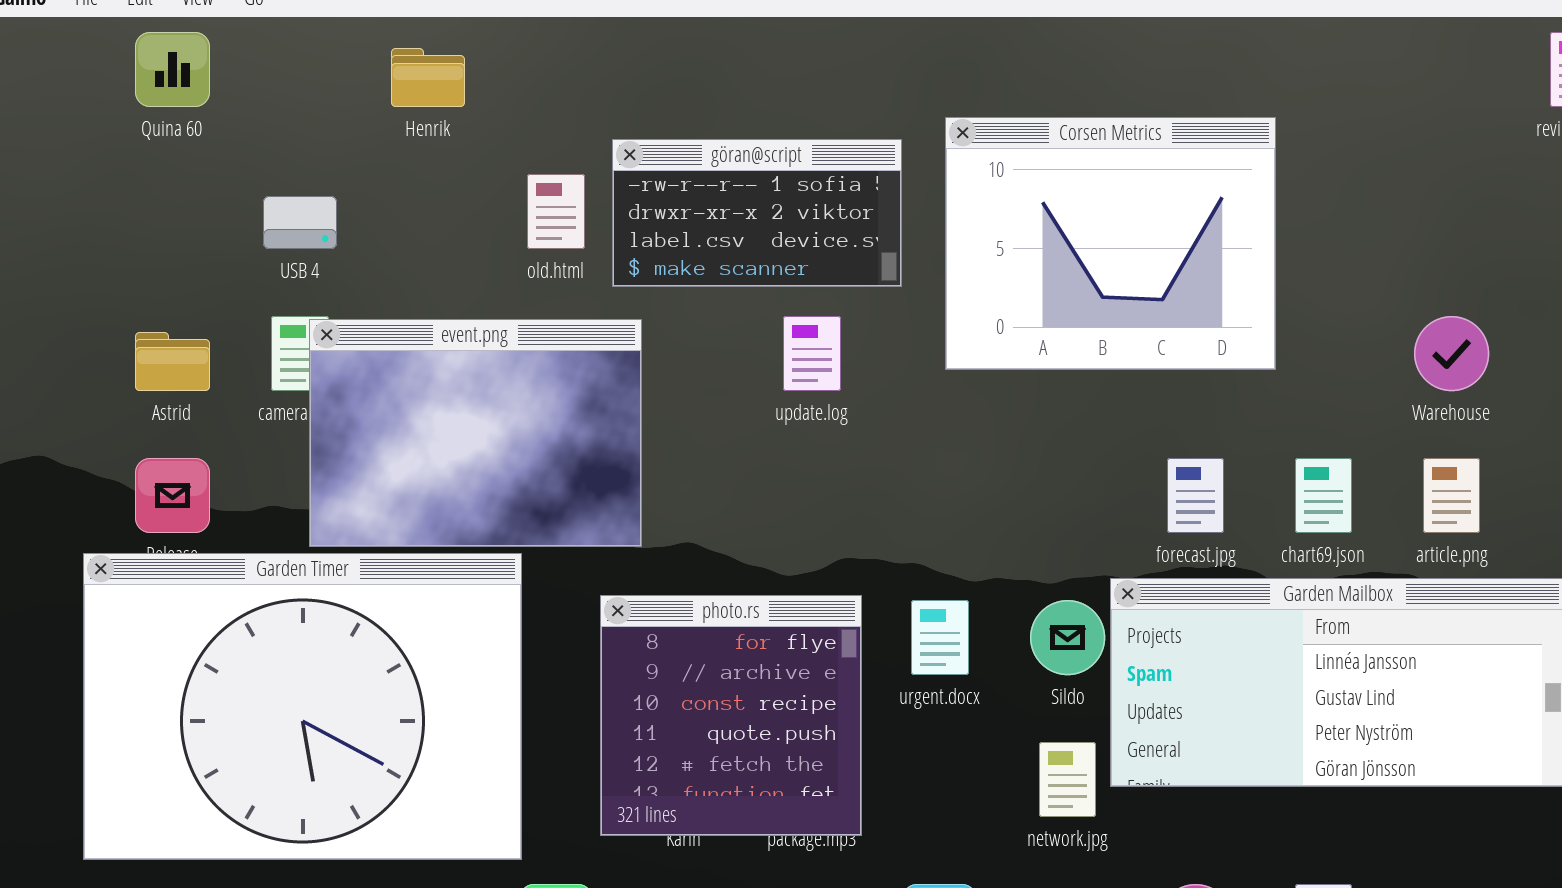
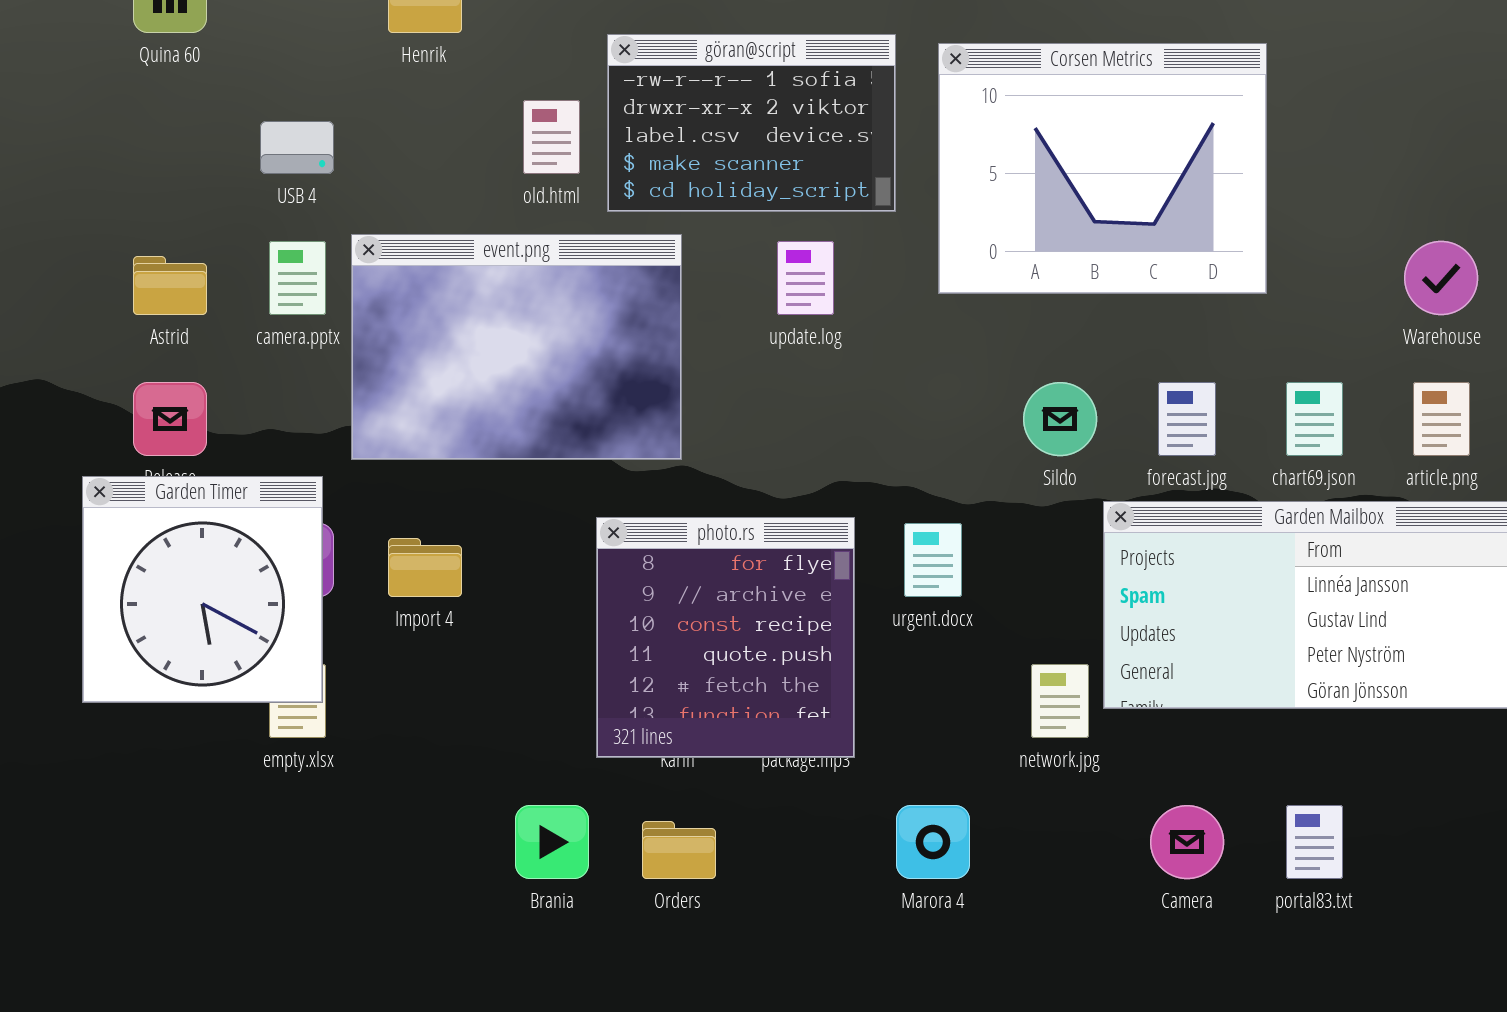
göran@script: [612,139,902,287] -> [607,34,896,212], resized
event.png: [309,319,642,547] -> [351,234,682,460], moved
Garden Timer: [83,553,522,860] -> [82,476,323,703], resized
Sildo: [1030,600,1105,675] -> [1023,382,1097,456], moved

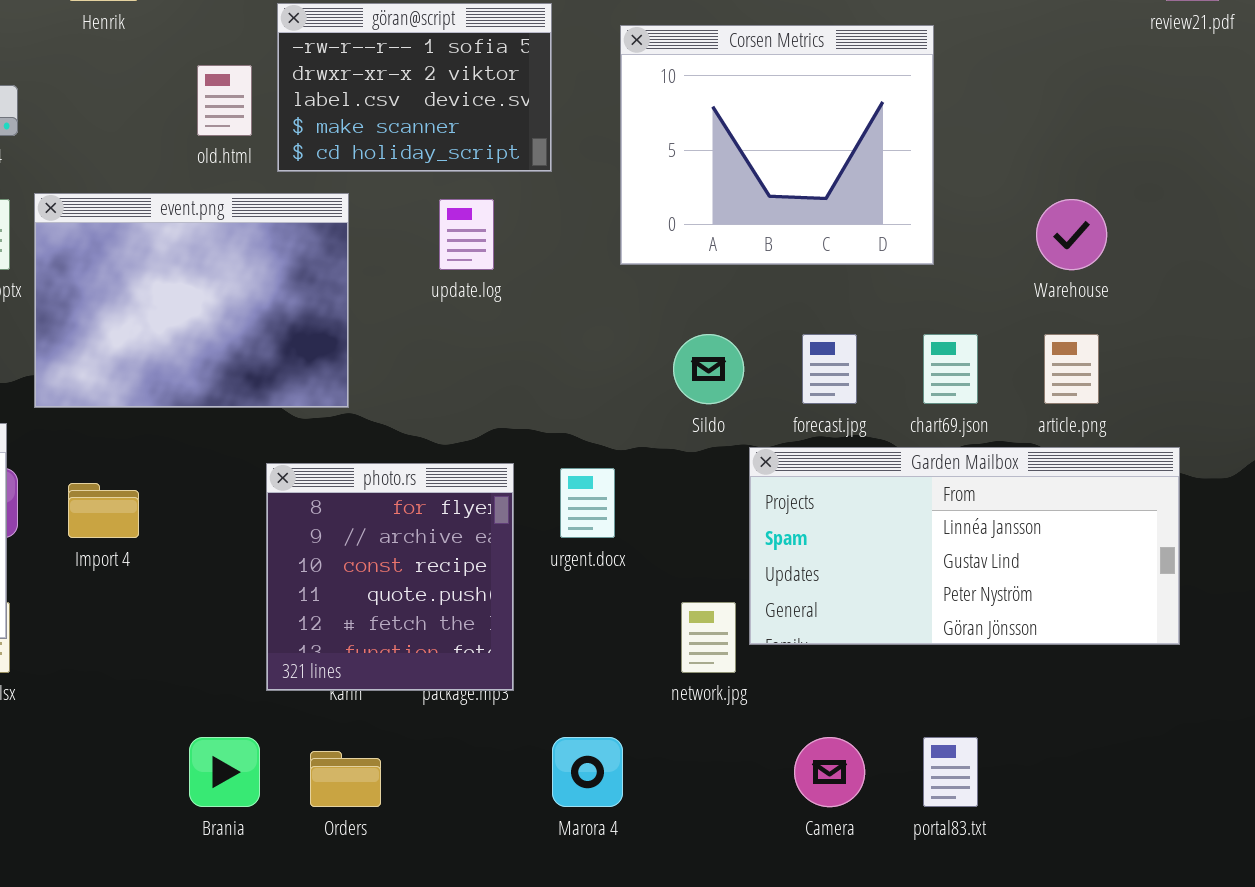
Corsen Metrics: [938,43,1267,294] -> [620,25,934,265], moved

